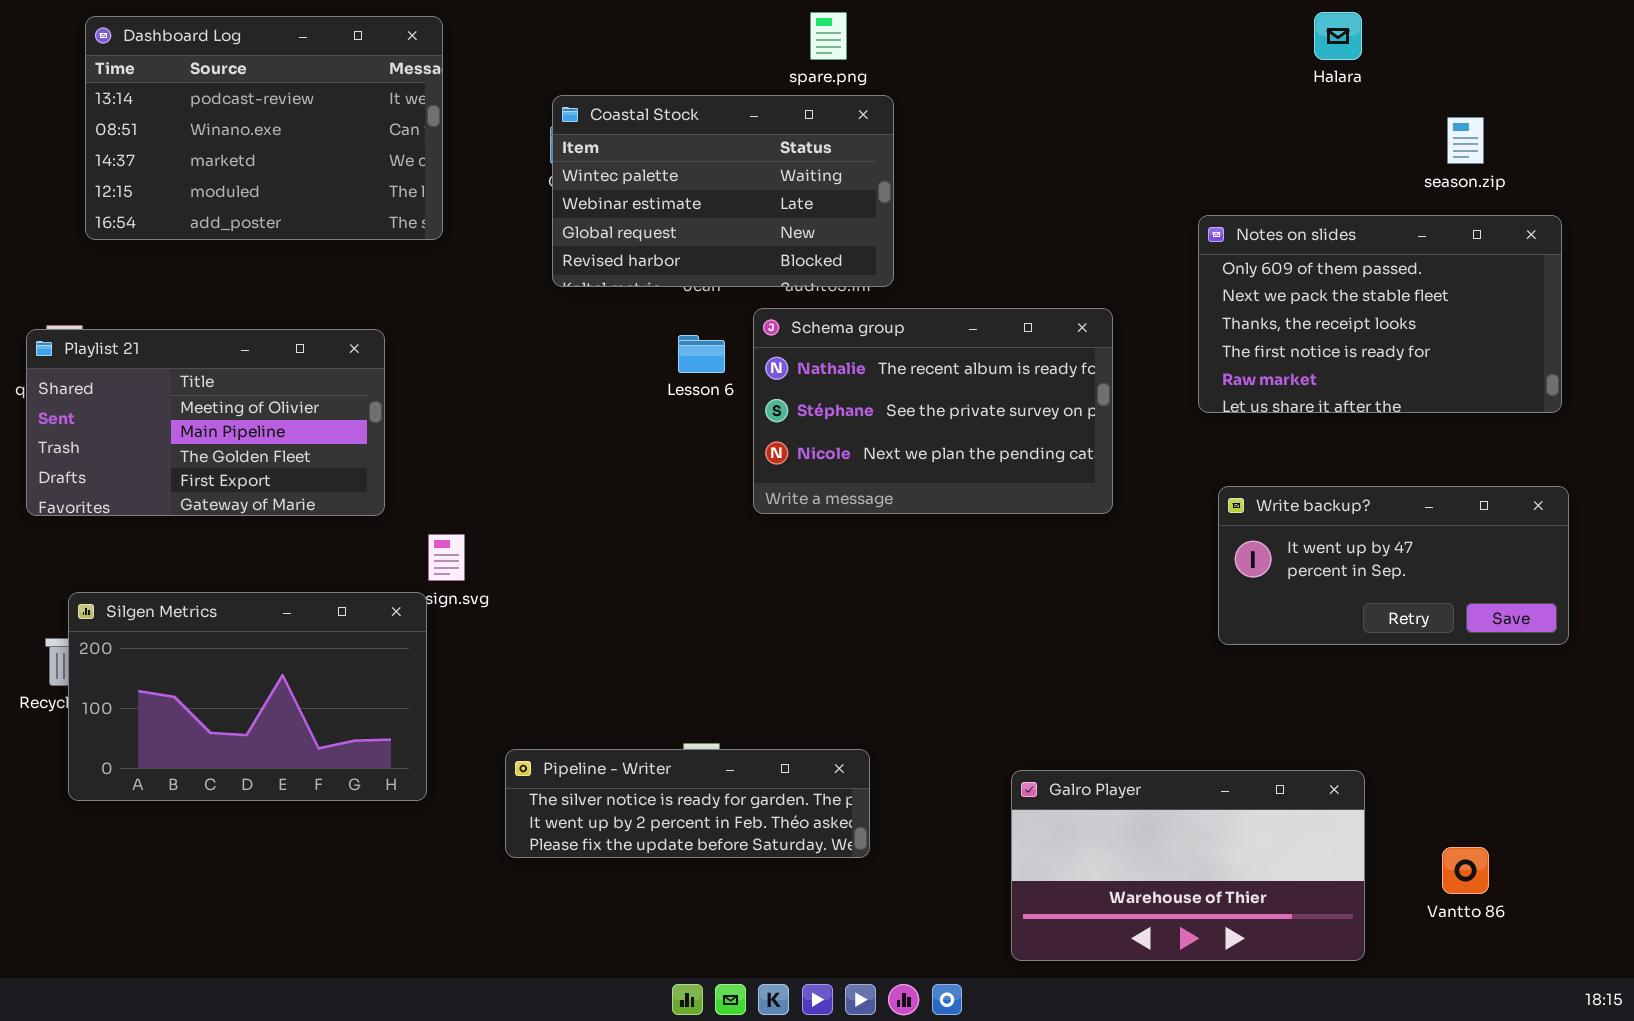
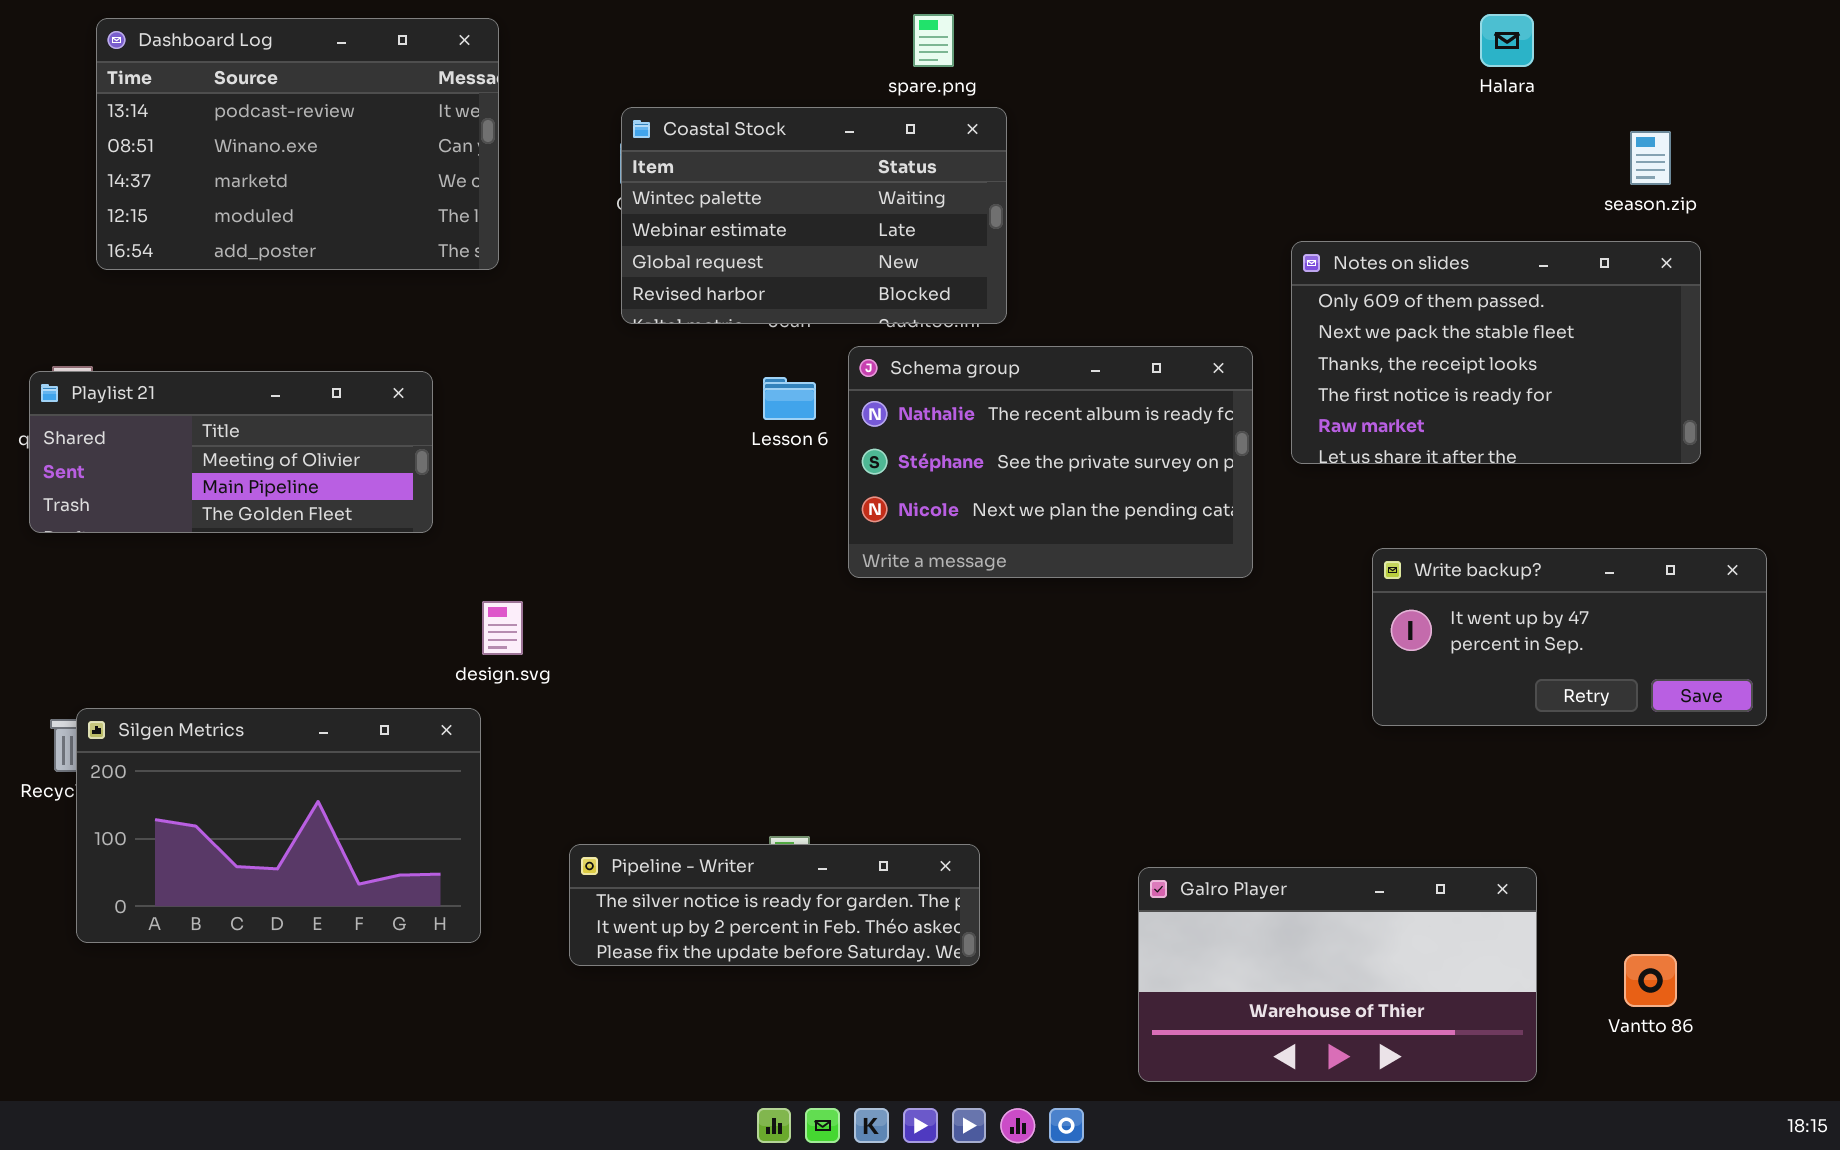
Notes on slides: [1198,215,1562,413] -> [1291,241,1701,464], moved
Playlist 21: [26,329,385,516] -> [29,371,433,533], resized
Silgen Metrics: [68,592,427,801] -> [76,708,481,943], moved

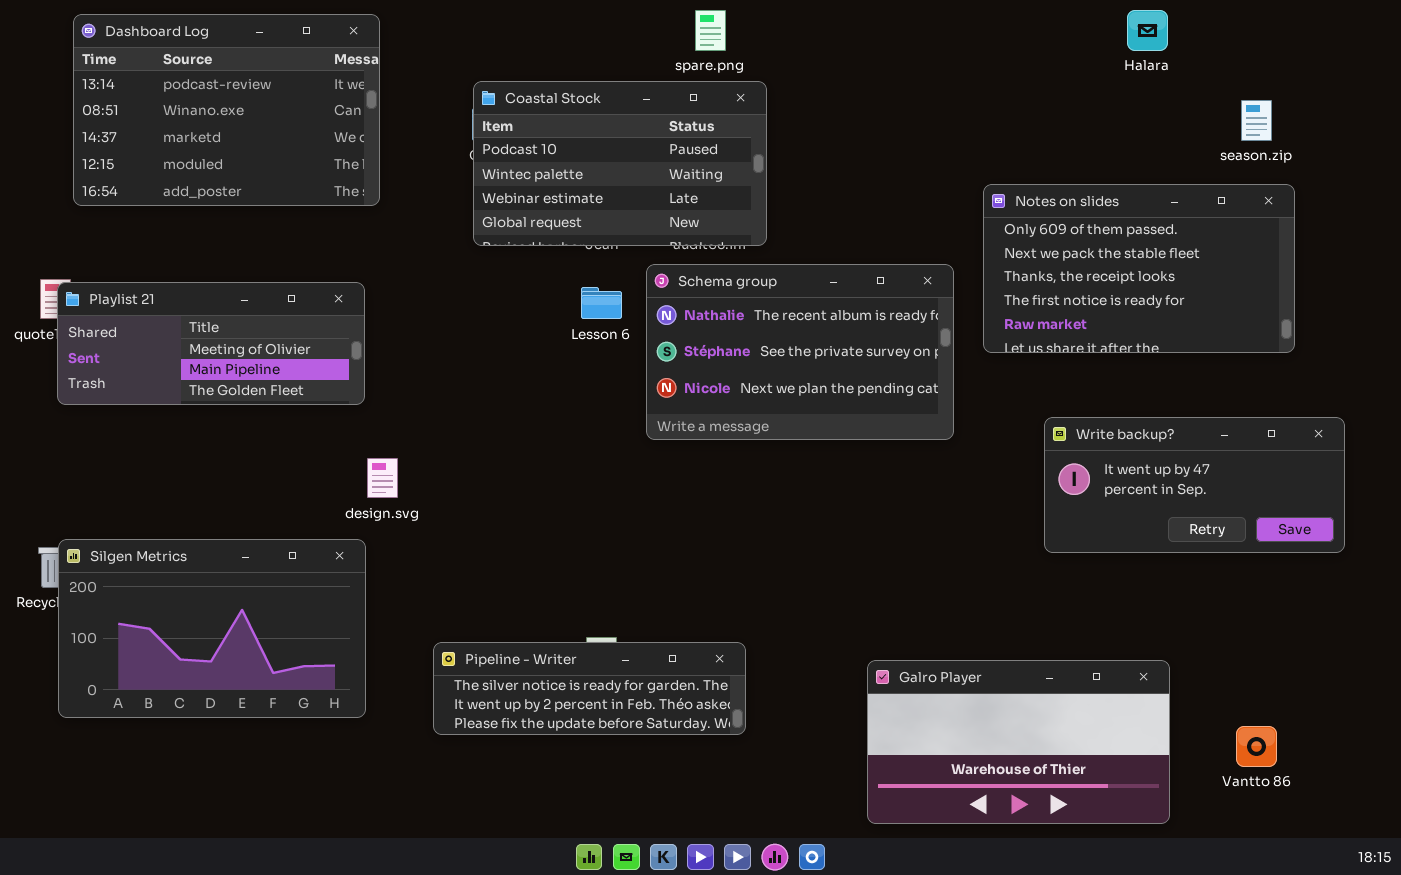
Coastal Stock: [621,107,1007,324] -> [473,81,767,246], scrolled up 1 row
Playlist 21: [29,371,433,533] -> [57,282,365,405], moved

